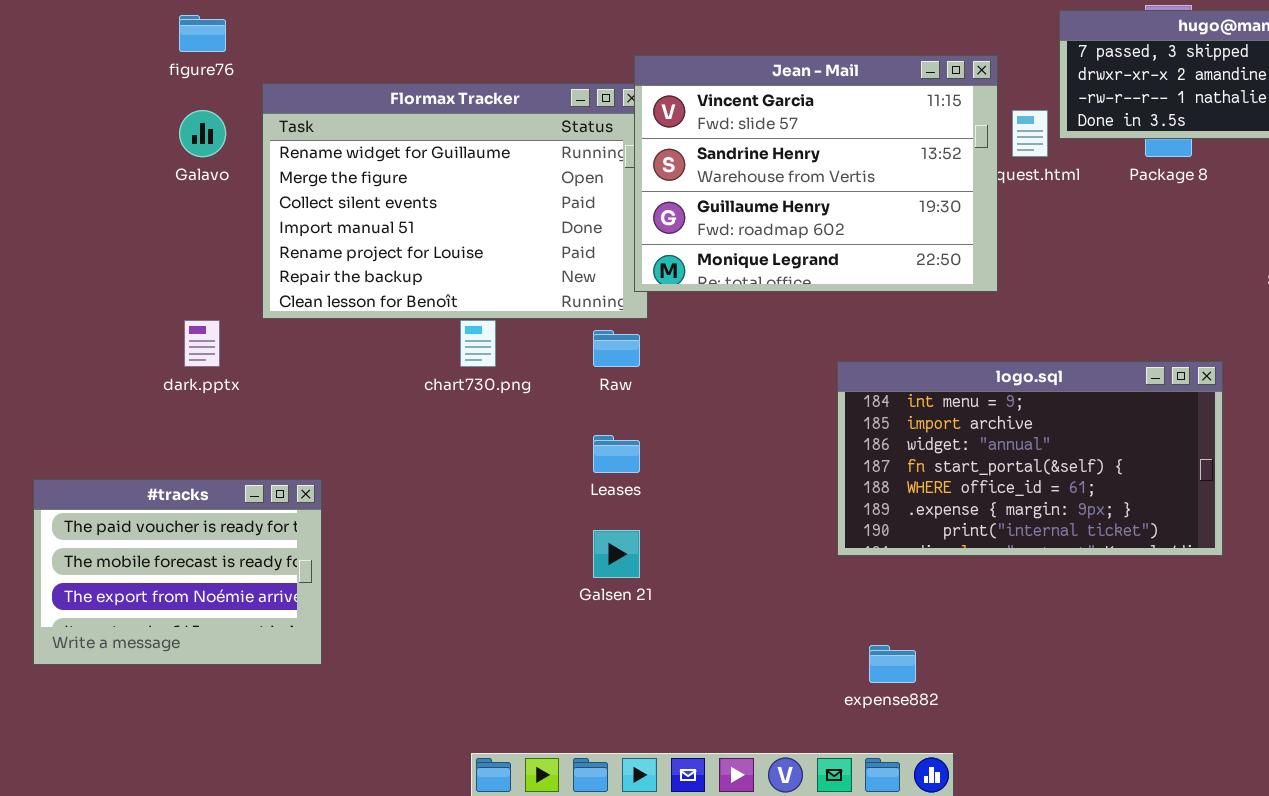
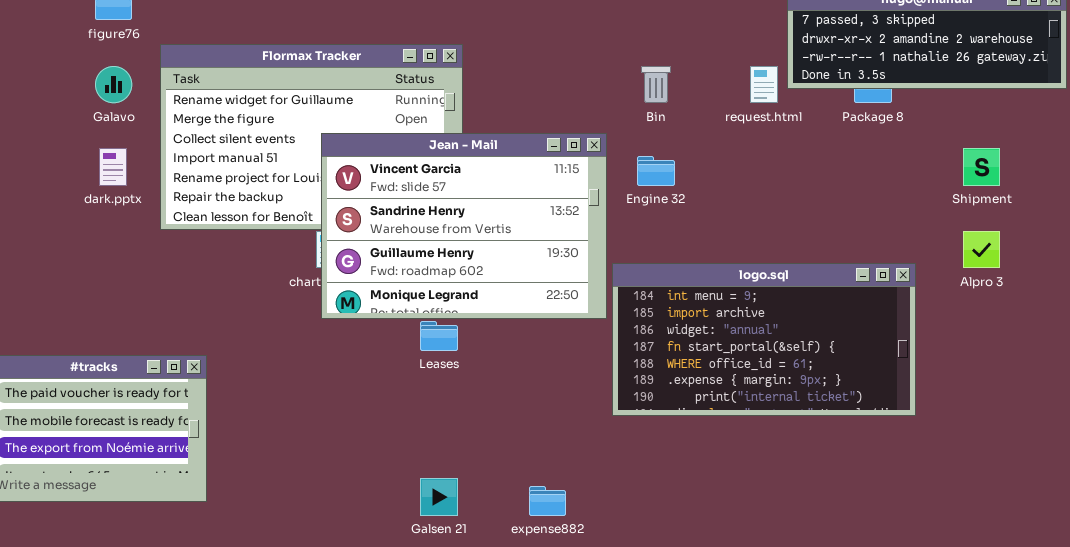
Jean - Mail: [634,55,998,292] -> [321,133,607,319], moved
dark.pptx: [184,320,220,367] -> [99,148,127,186], moved
Galsen 21: [593,530,640,578] -> [420,478,458,516], moved
expense882: [869,645,916,683] -> [529,486,566,516], moved

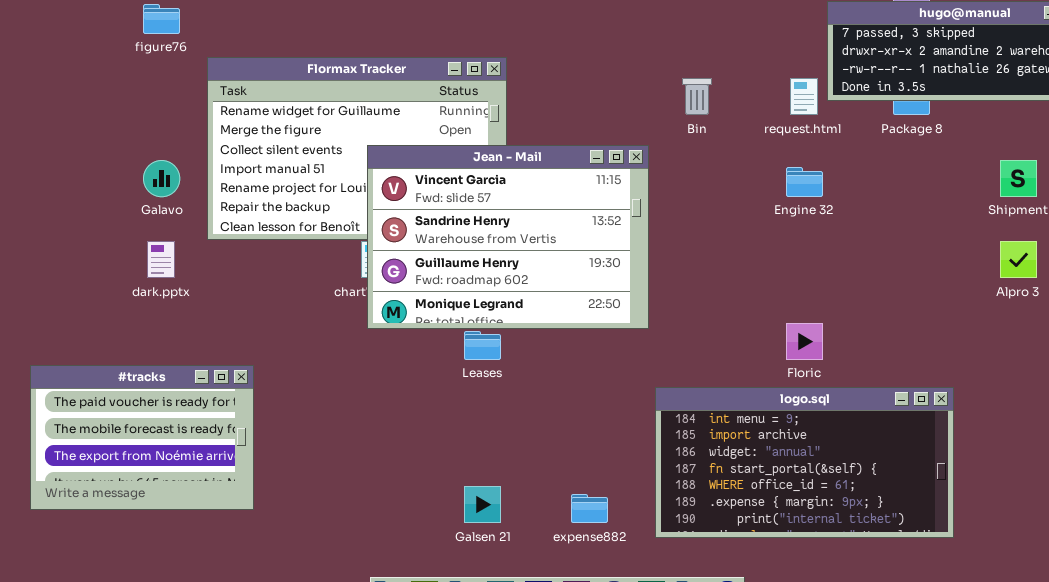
Galavo: [95,66,132,103] -> [143,160,180,197], moved
dark.pptx: [99,148,127,186] -> [147,241,175,278], moved
Engine 32: [637,156,675,186] -> [786,167,823,197], moved
logo.sql: [612,263,916,416] -> [655,387,954,538], moved

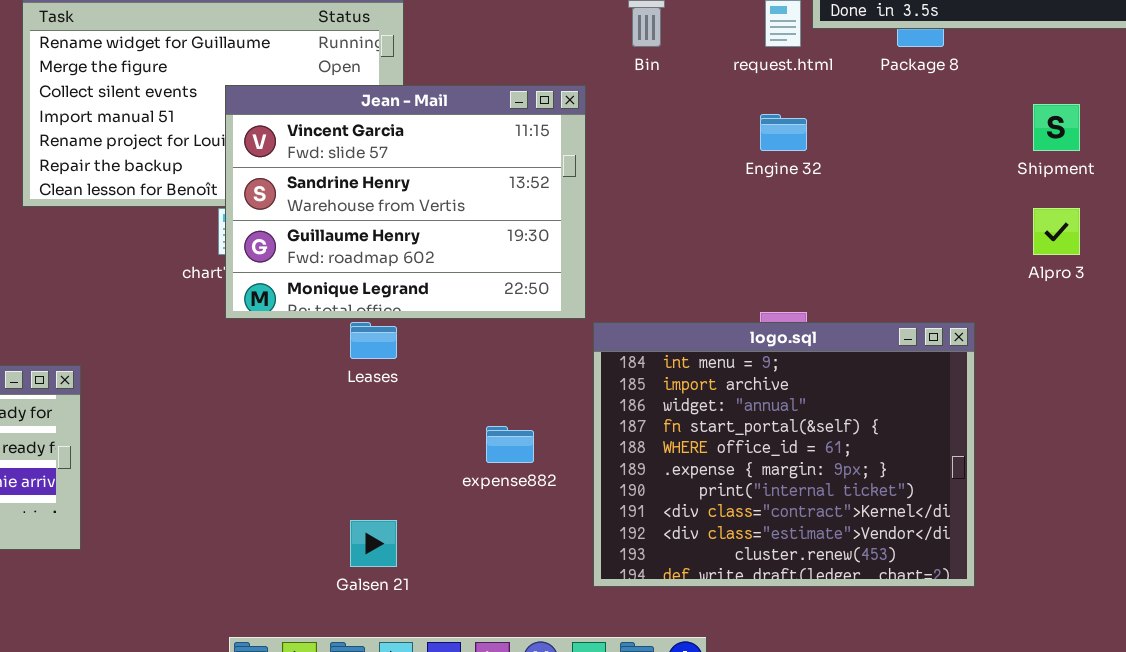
logo.sql: [655,387,954,538] -> [593,322,975,587], resized
expense882: [571,494,608,523] -> [486,426,534,463], moved

